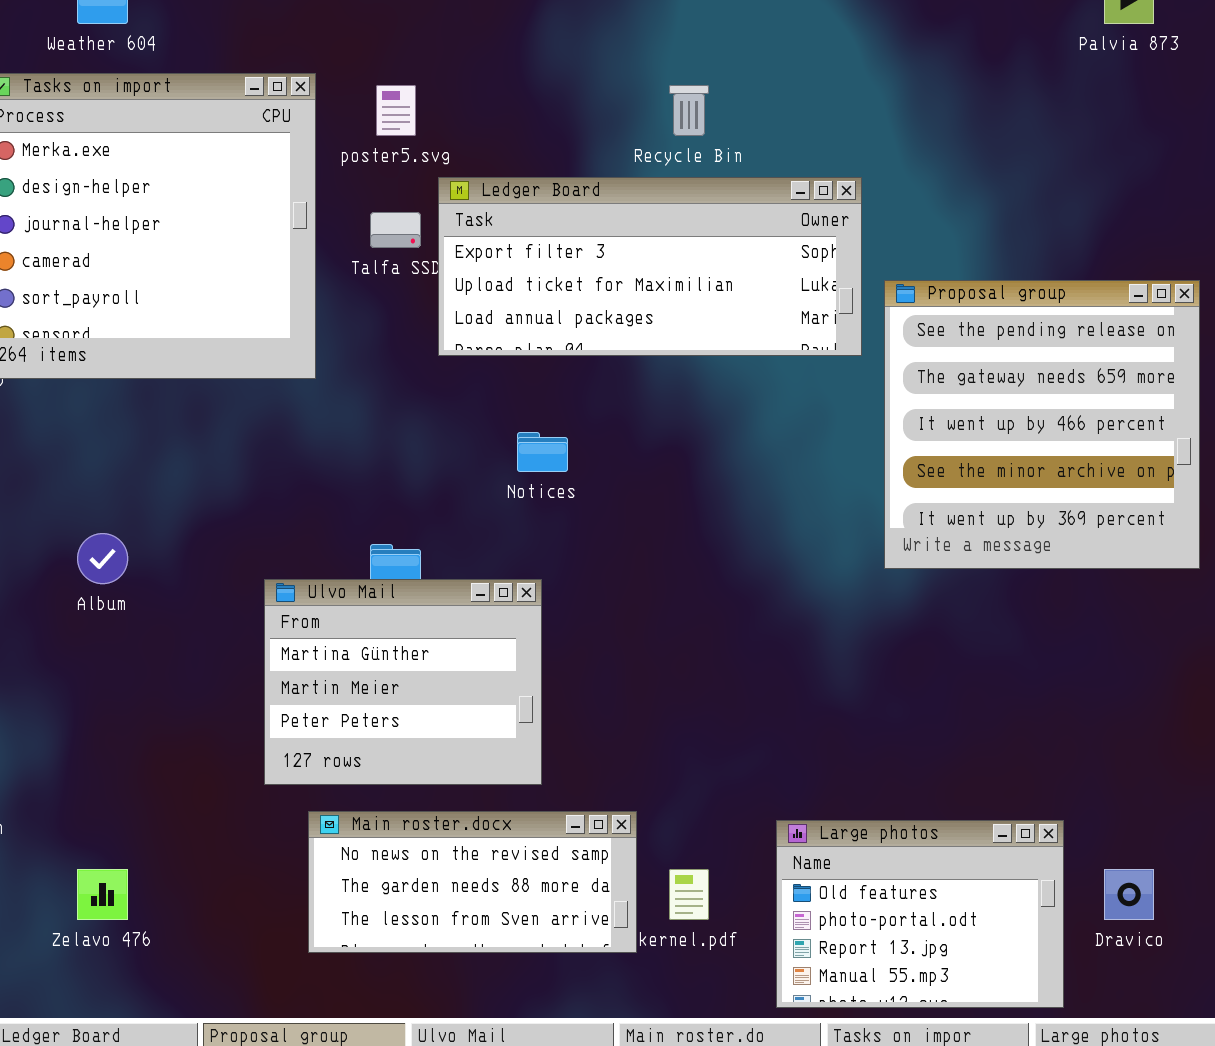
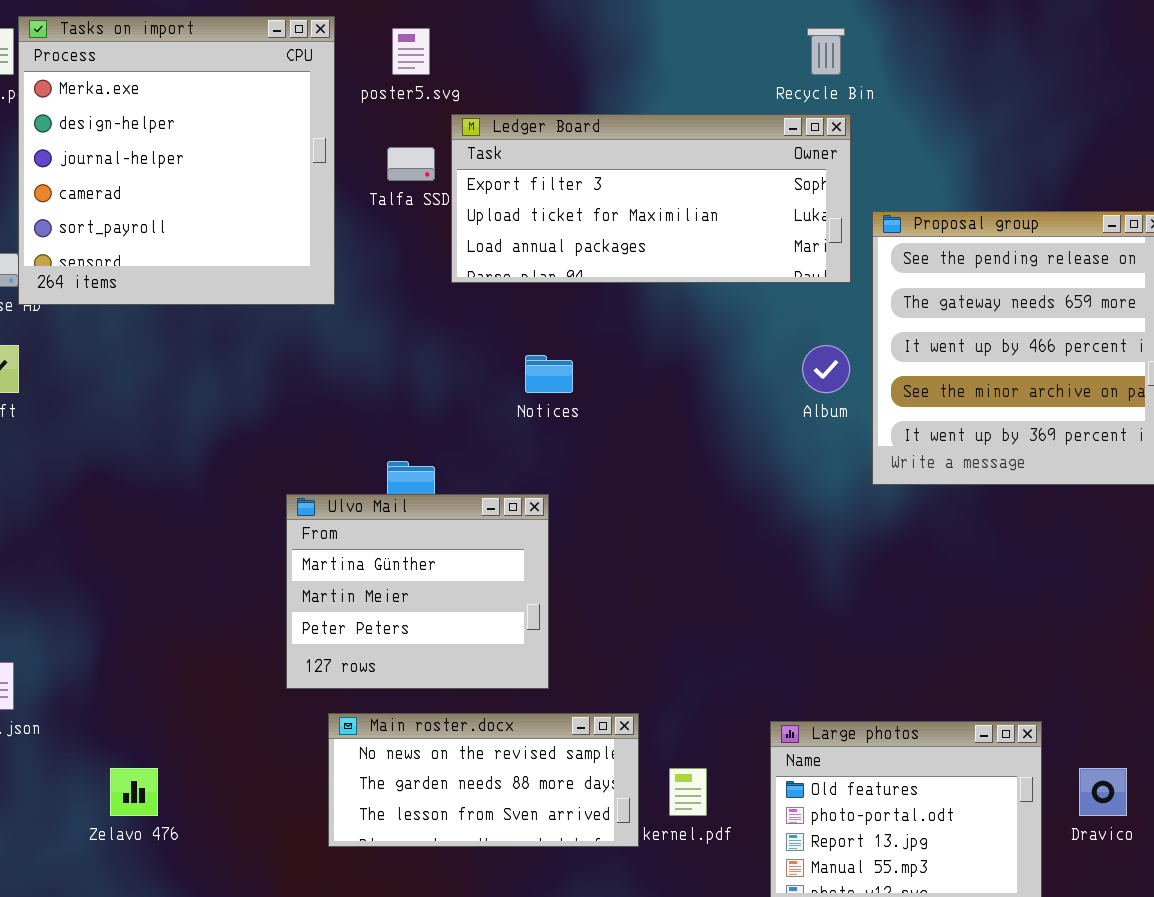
Recycle Bin: [669,85,709,136] -> [807,28,845,75], moved
Album: [77,533,128,584] -> [802,345,850,393], moved

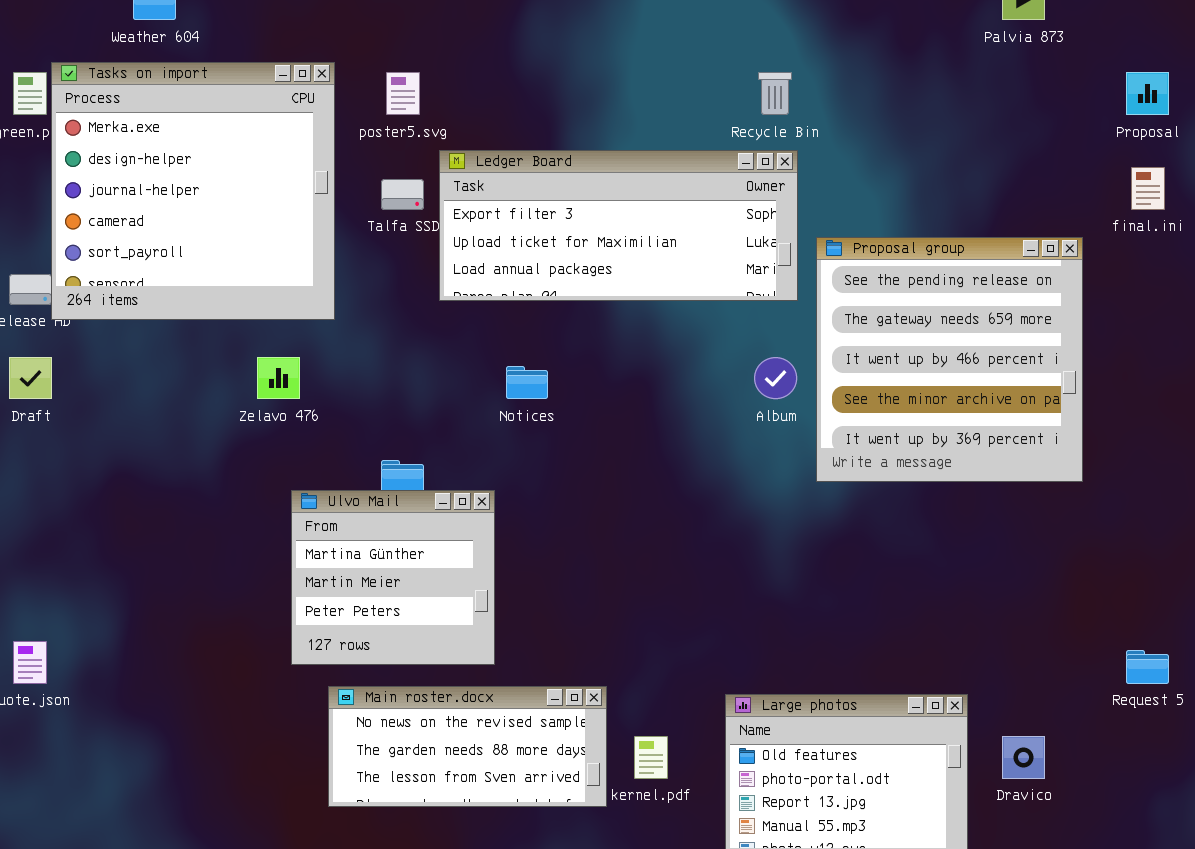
Ulvo Mail: [286,494,549,689] -> [291,490,495,665], resized
Zelavo 476: [110,768,158,816] -> [257,357,300,399], moved

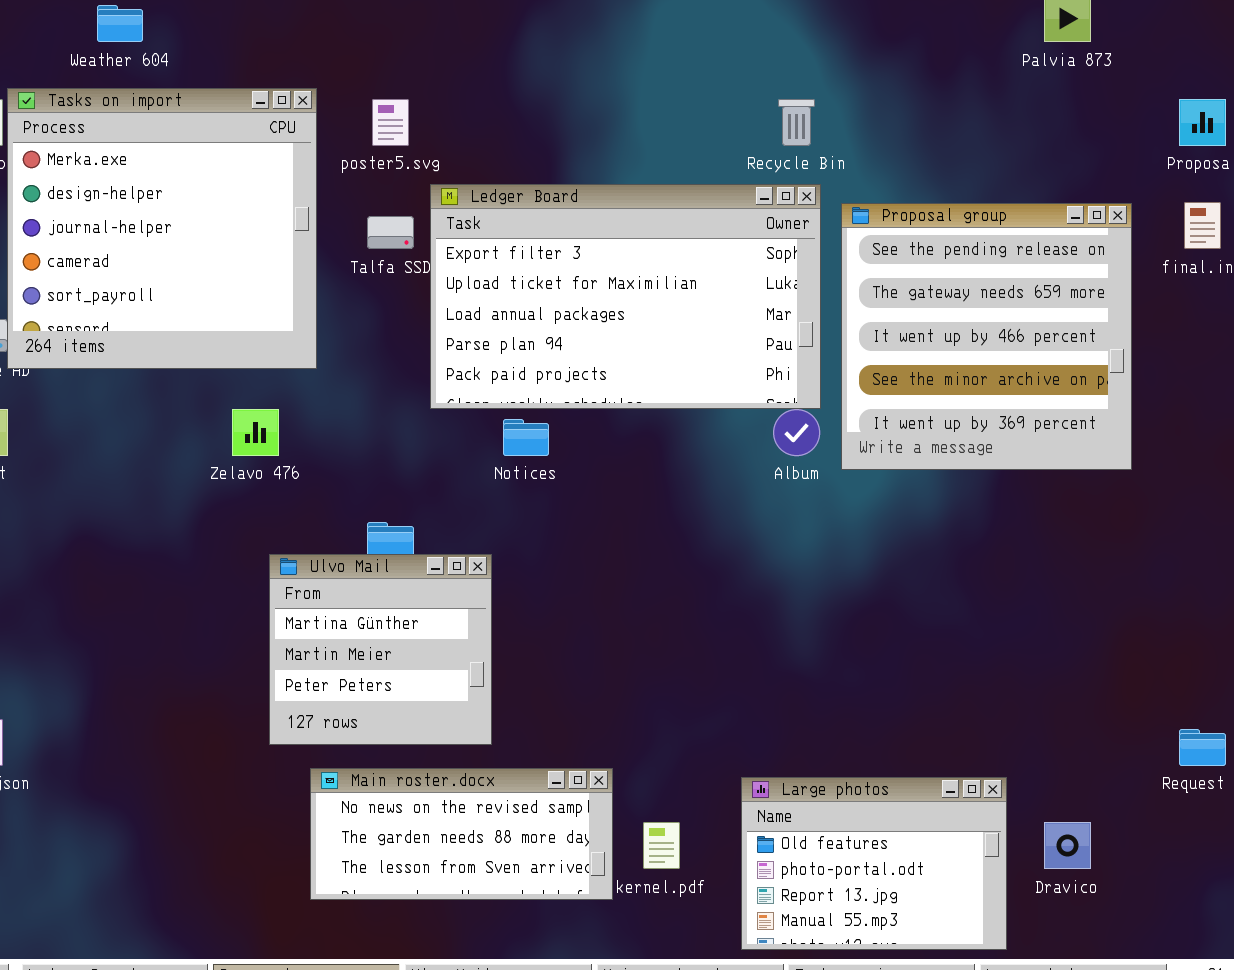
Ledger Board: [439,150,798,301] -> [430,184,821,409], resized
Proposal group: [816,237,1083,482] -> [841,203,1132,470], moved

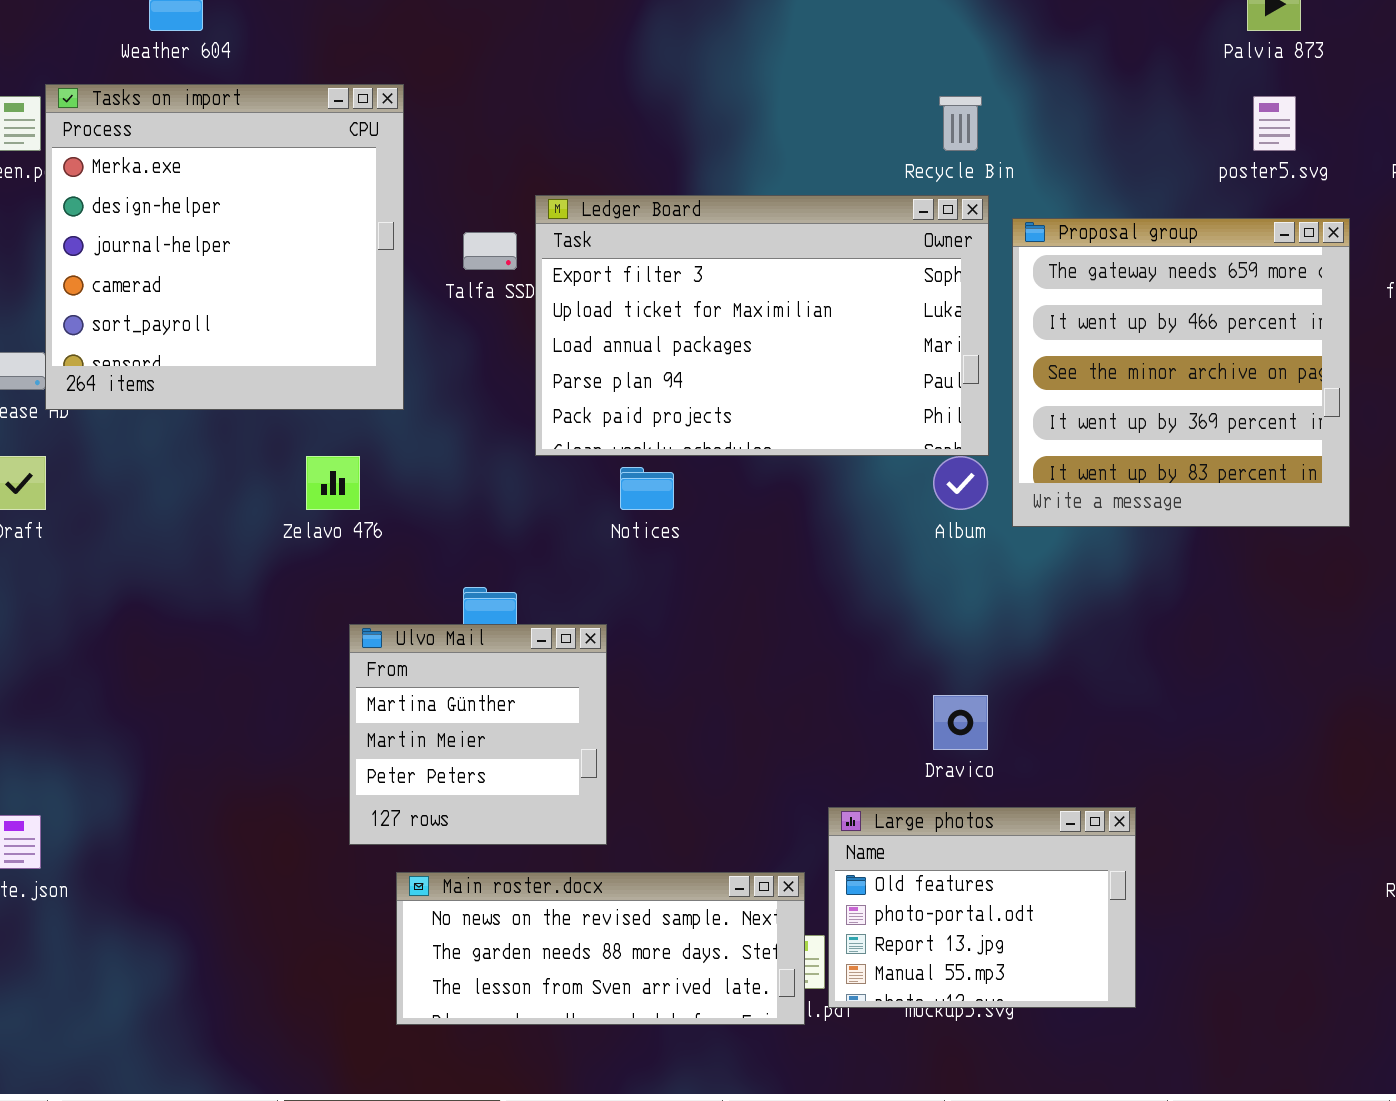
poster5.svg: [372,99,409,146] -> [1253,96,1296,151], moved
Proposal group: [841,203,1132,470] -> [1012,218,1350,527], scrolled down 1 row
Main roster.docx: [310,768,613,900] -> [396,872,805,1025], resized
Large photos: [741,777,1007,950] -> [828,807,1136,1008], moved
Dravico: [1044,822,1091,869] -> [933,695,988,750], moved

